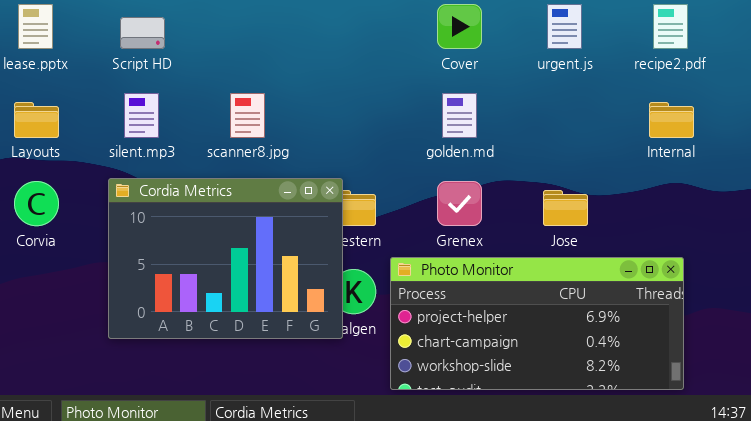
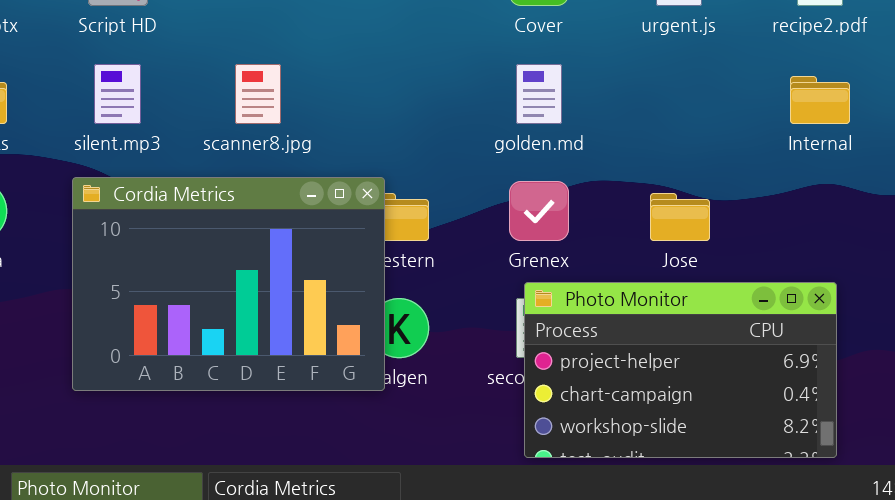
Photo Monitor: [390,257,684,390] -> [524,282,837,458], resized

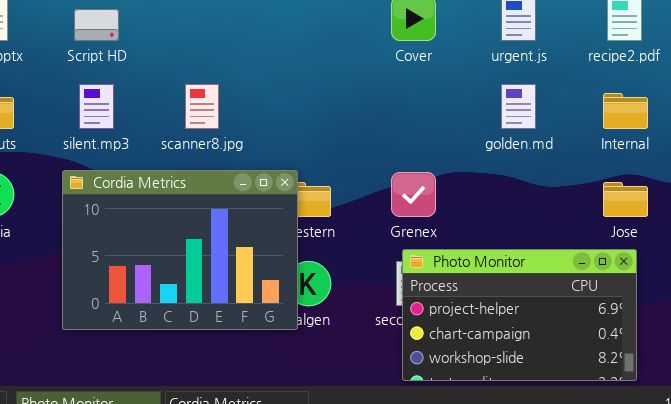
golden.md: [516,64,562,124] -> [501,84,536,129], moved
Jose: [650,193,710,241] -> [603,182,648,217], moved

